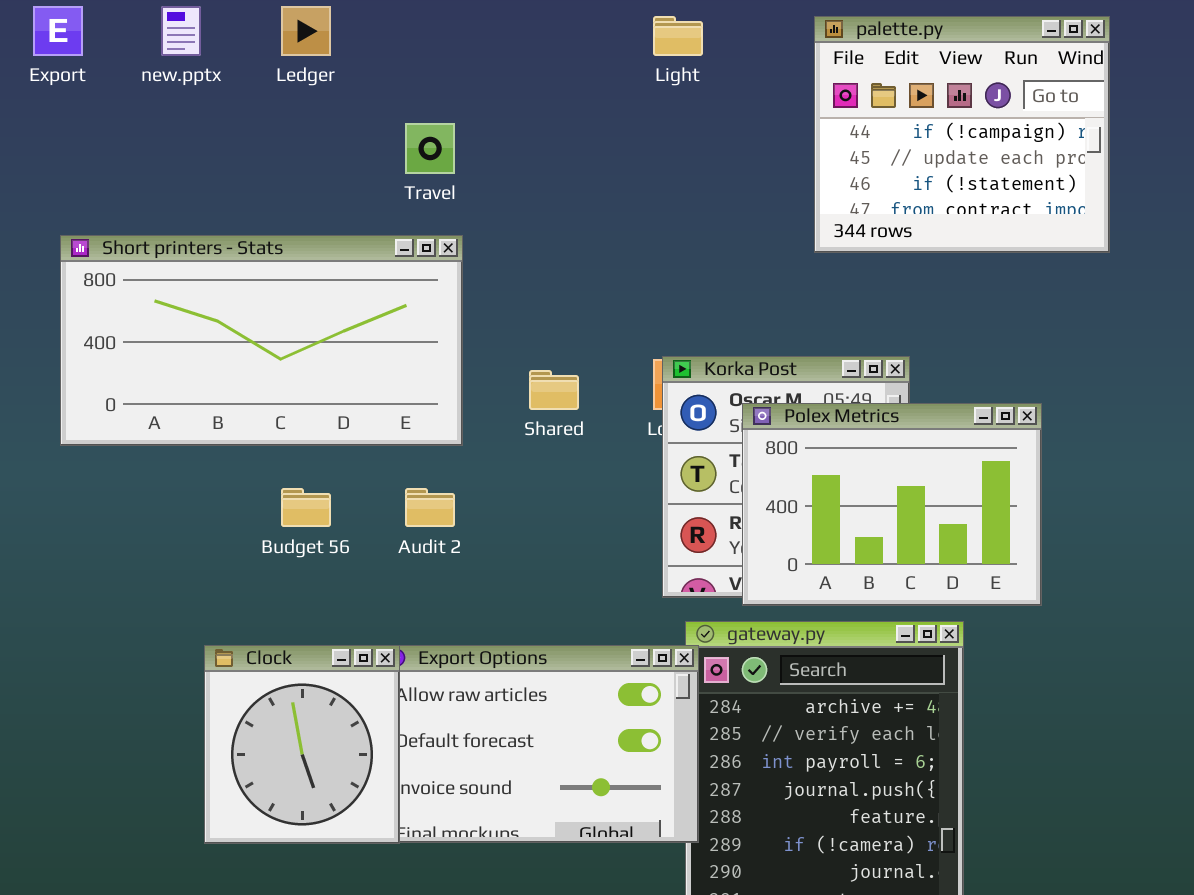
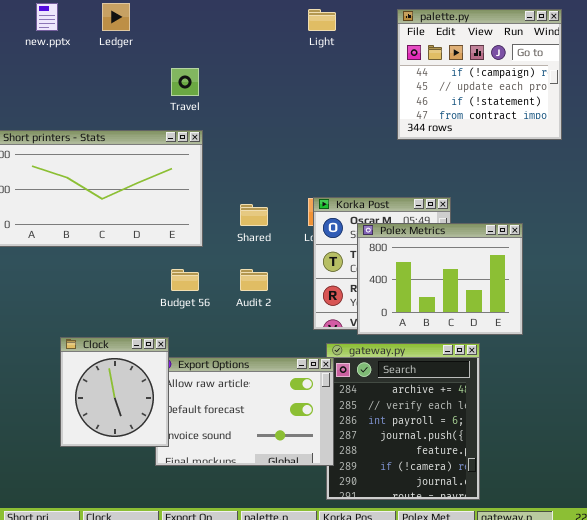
Budget 56: [281,488,331,527] -> [171,269,199,291], moved
Audit 2: [405,488,455,527] -> [240,269,268,291], moved
Clock: [204,645,400,844] -> [60,337,169,447], moved

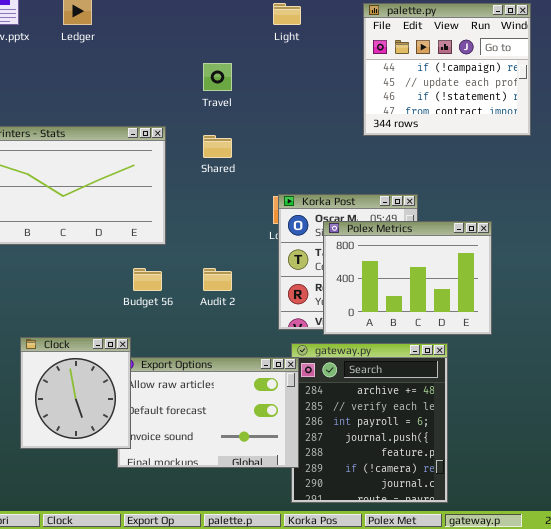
Travel: [171,68,199,96] -> [203,63,232,91], moved
Shared: [240,204,268,226] -> [203,135,232,158], moved

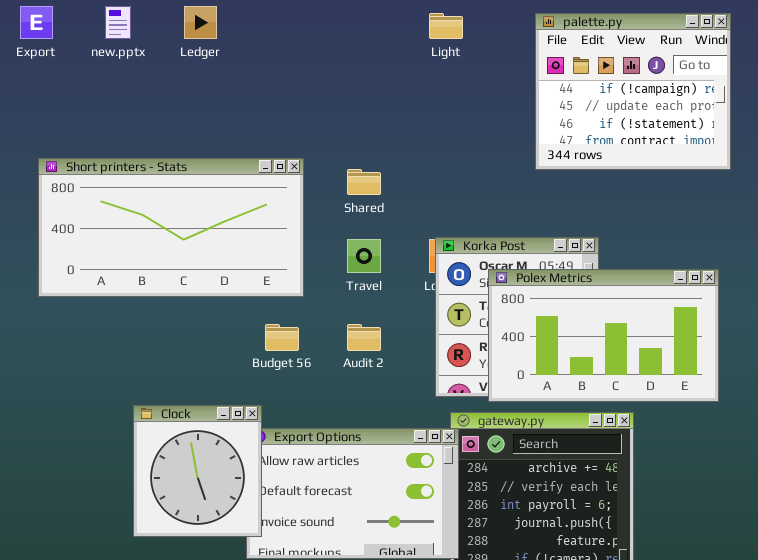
Travel: [203,63,232,91] -> [347,239,381,273], moved
Polex Metrics: [323,221,492,335] -> [488,269,719,402], resized

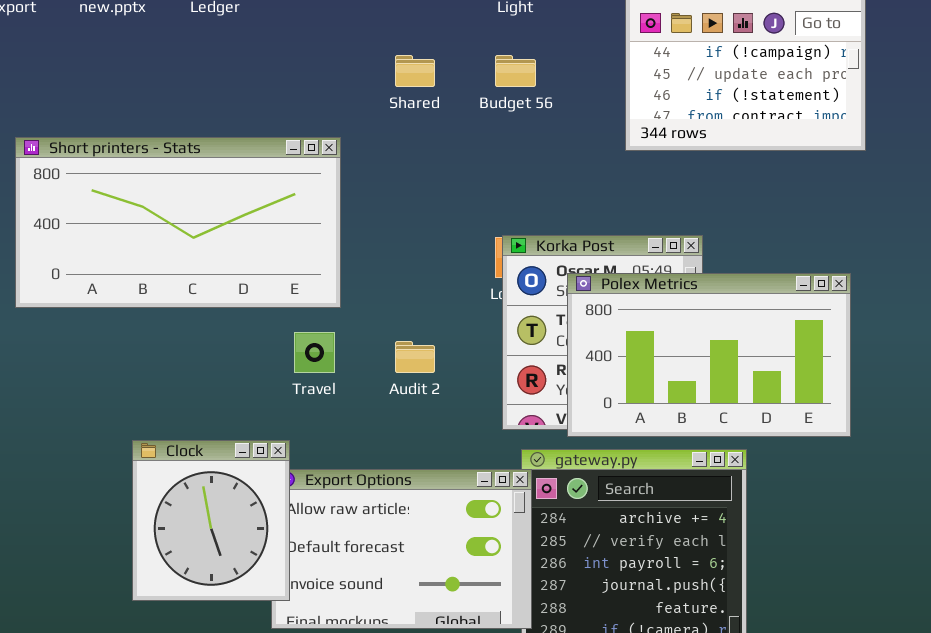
Shared: [347,169,381,195] -> [395,55,435,87], moved
Travel: [347,239,381,273] -> [294,332,335,373], moved
Budget 56: [265,324,299,351] -> [495,55,536,87], moved

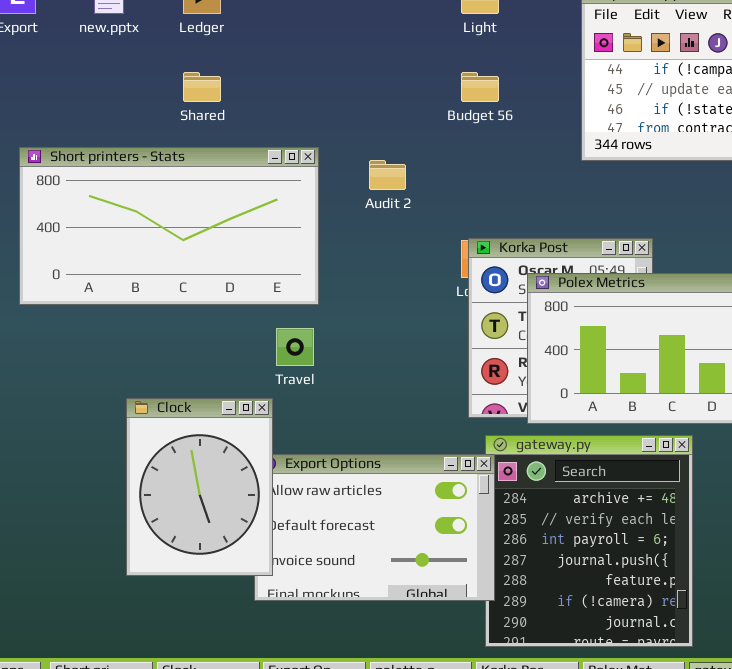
Shared: [395,55,435,87] -> [183,72,221,102], moved
Audit 2: [395,341,435,373] -> [369,160,406,190], moved
Clock: [132,440,290,601] -> [126,398,273,576], resized

